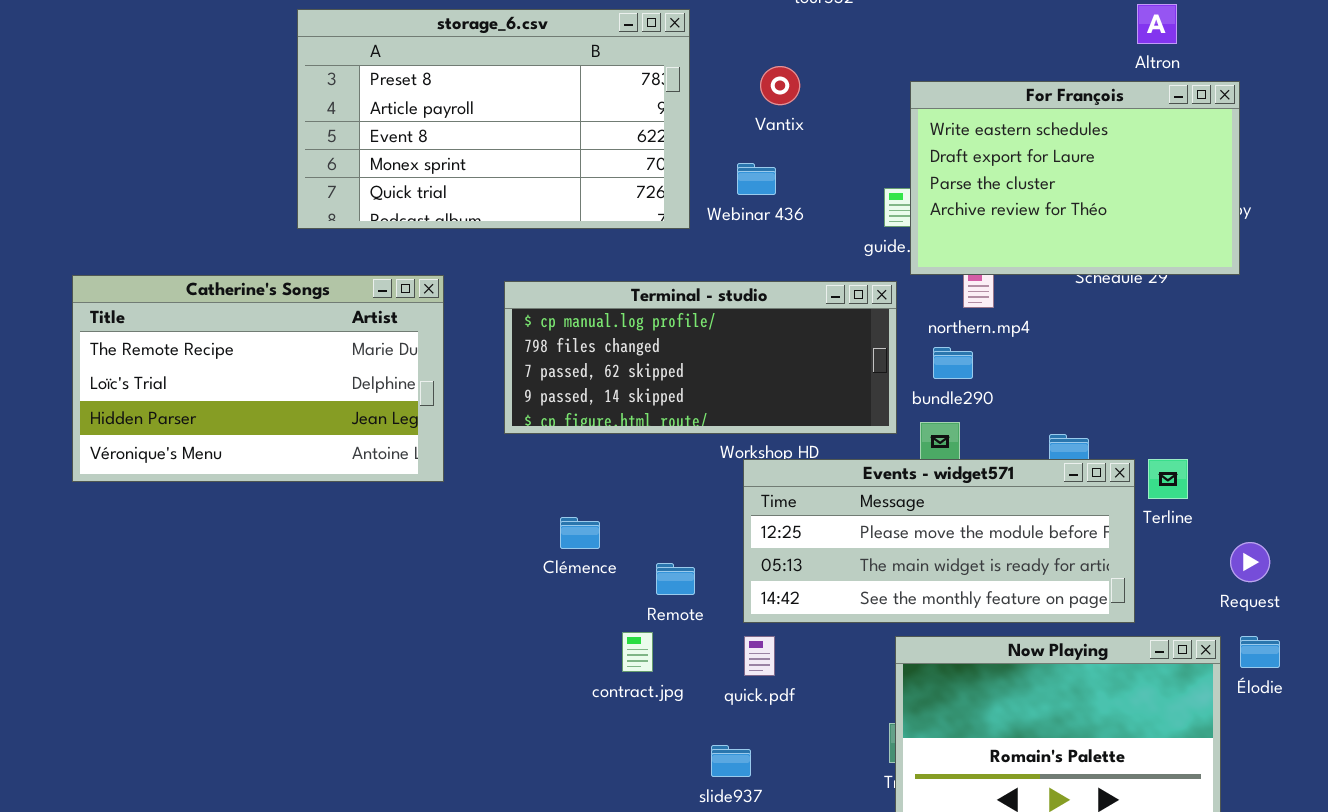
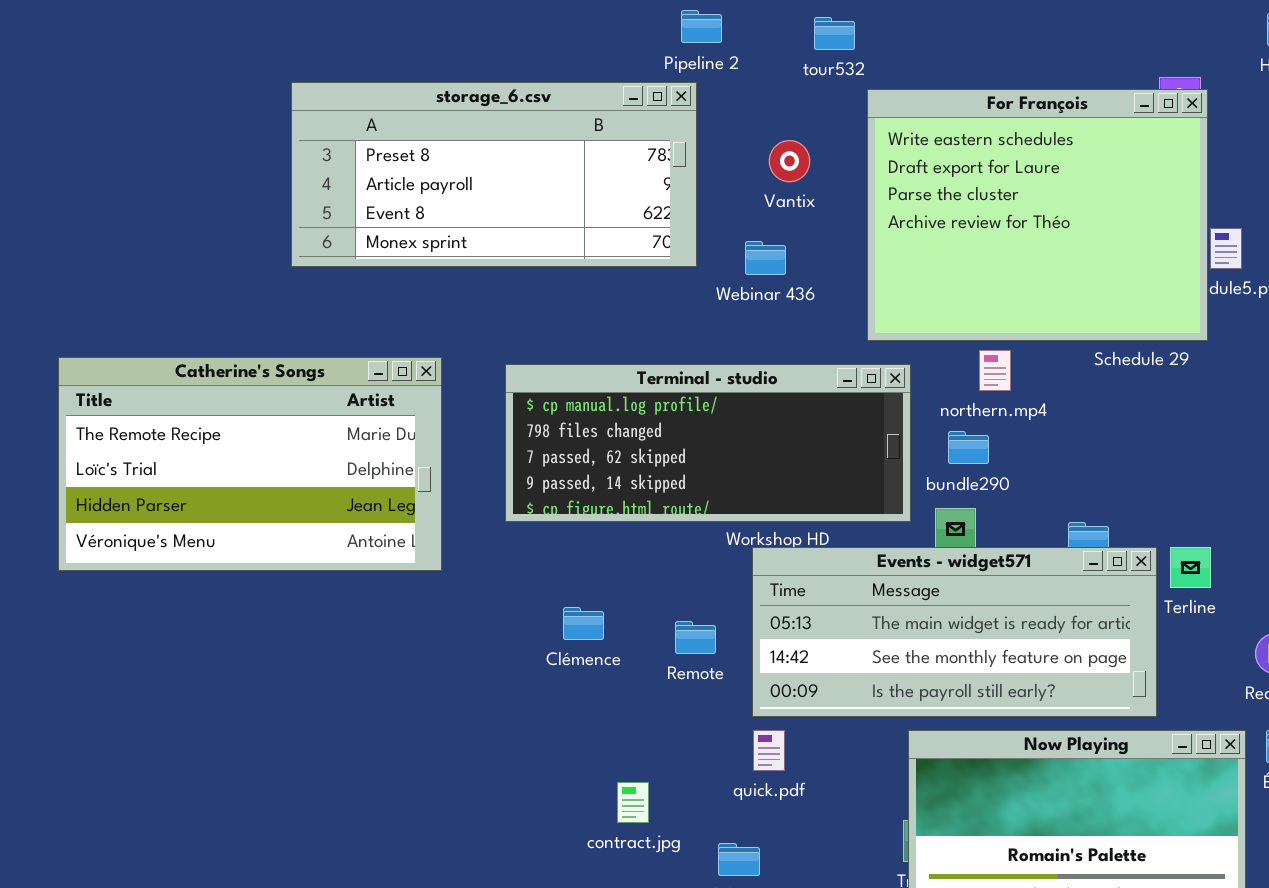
storage_6.csv: [297,9,690,229] -> [291,82,697,267], resized
For François: [910,81,1240,275] -> [867,89,1208,341], moved, resized
Events - widget571: [743,459,1135,623] -> [752,547,1157,717], scrolled down 1 row
Remote: [656,563,695,595] -> [675,621,716,654], moved
contract.jpg: [622,632,653,672] -> [617,782,649,823], moved

